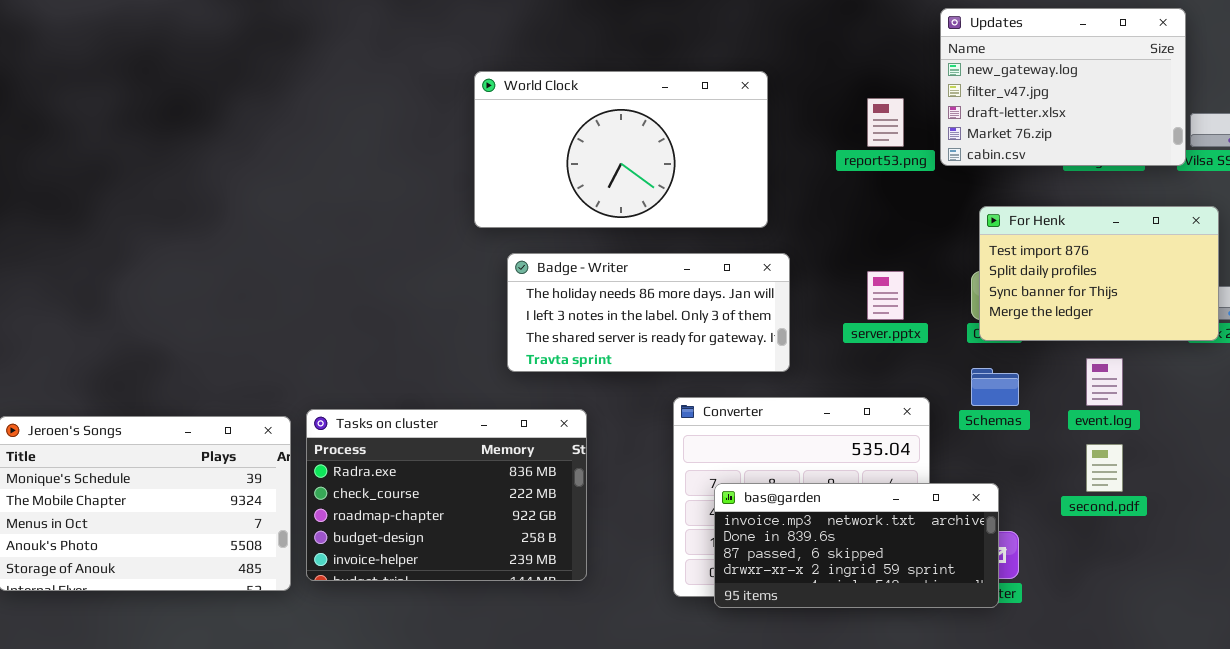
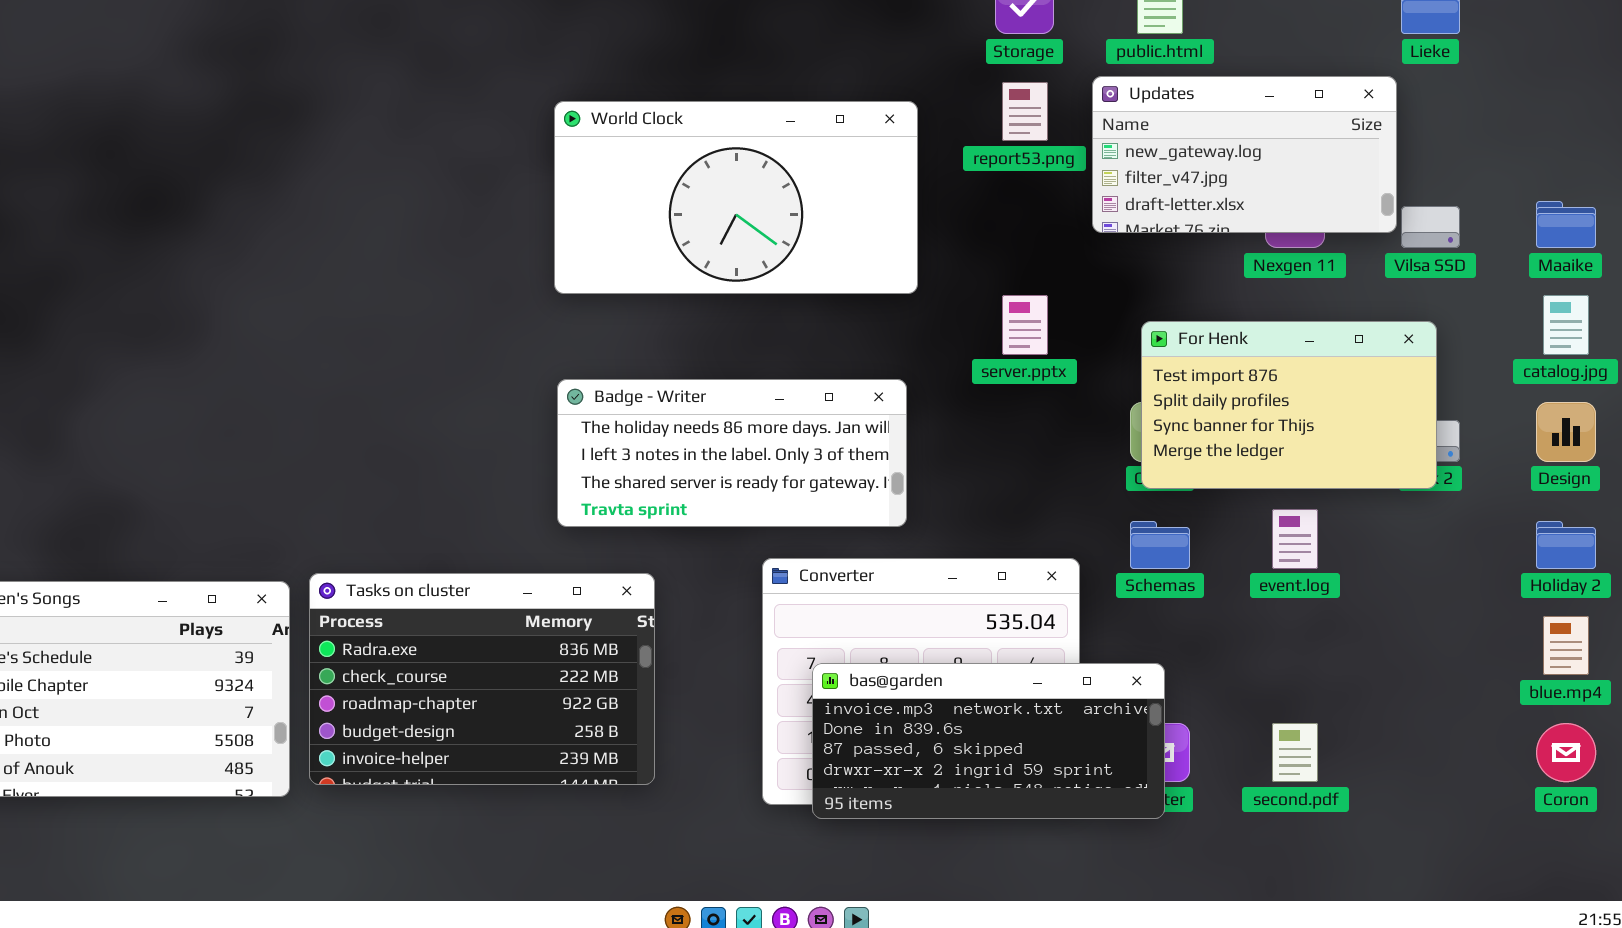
Updates: [940,8,1186,166] -> [1092,76,1397,233], resized
World Clock: [474,71,768,228] -> [554,101,918,294], moved
report53.png: [867,98,904,147] -> [1002,82,1048,141], moved
server.pptx: [867,271,904,320] -> [1002,295,1048,355], moved
second.pdf: [1086,444,1123,492] -> [1272,723,1318,782], moved

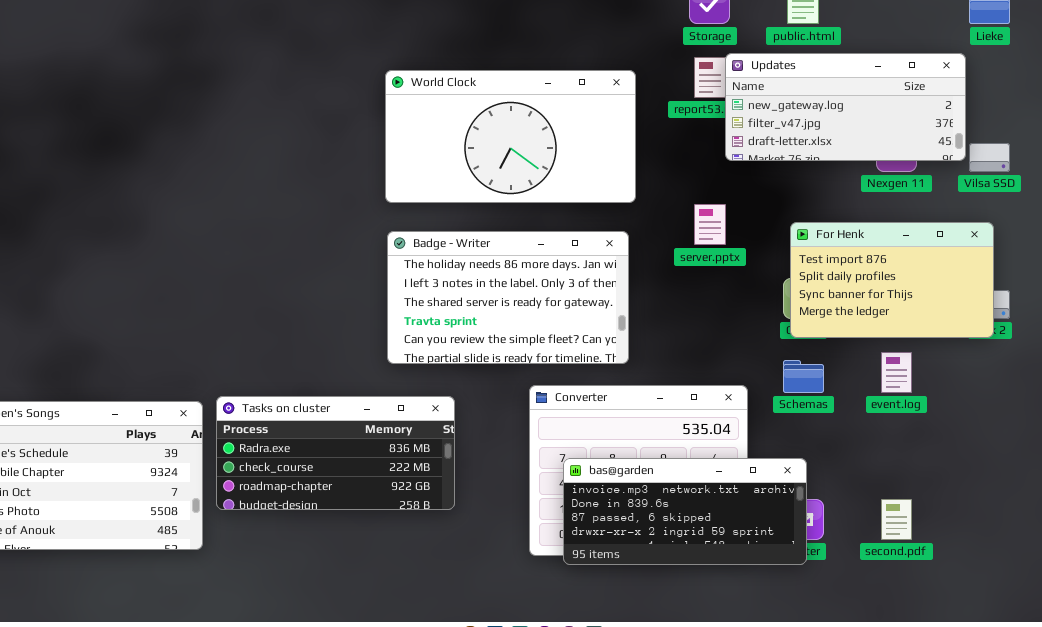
Updates: [1092,76,1397,233] -> [725,53,966,161], resized
Badge - Writer: [557,379,907,527] -> [387,231,629,364], resized
Tasks on cluster: [309,573,655,785] -> [216,396,455,510], resized

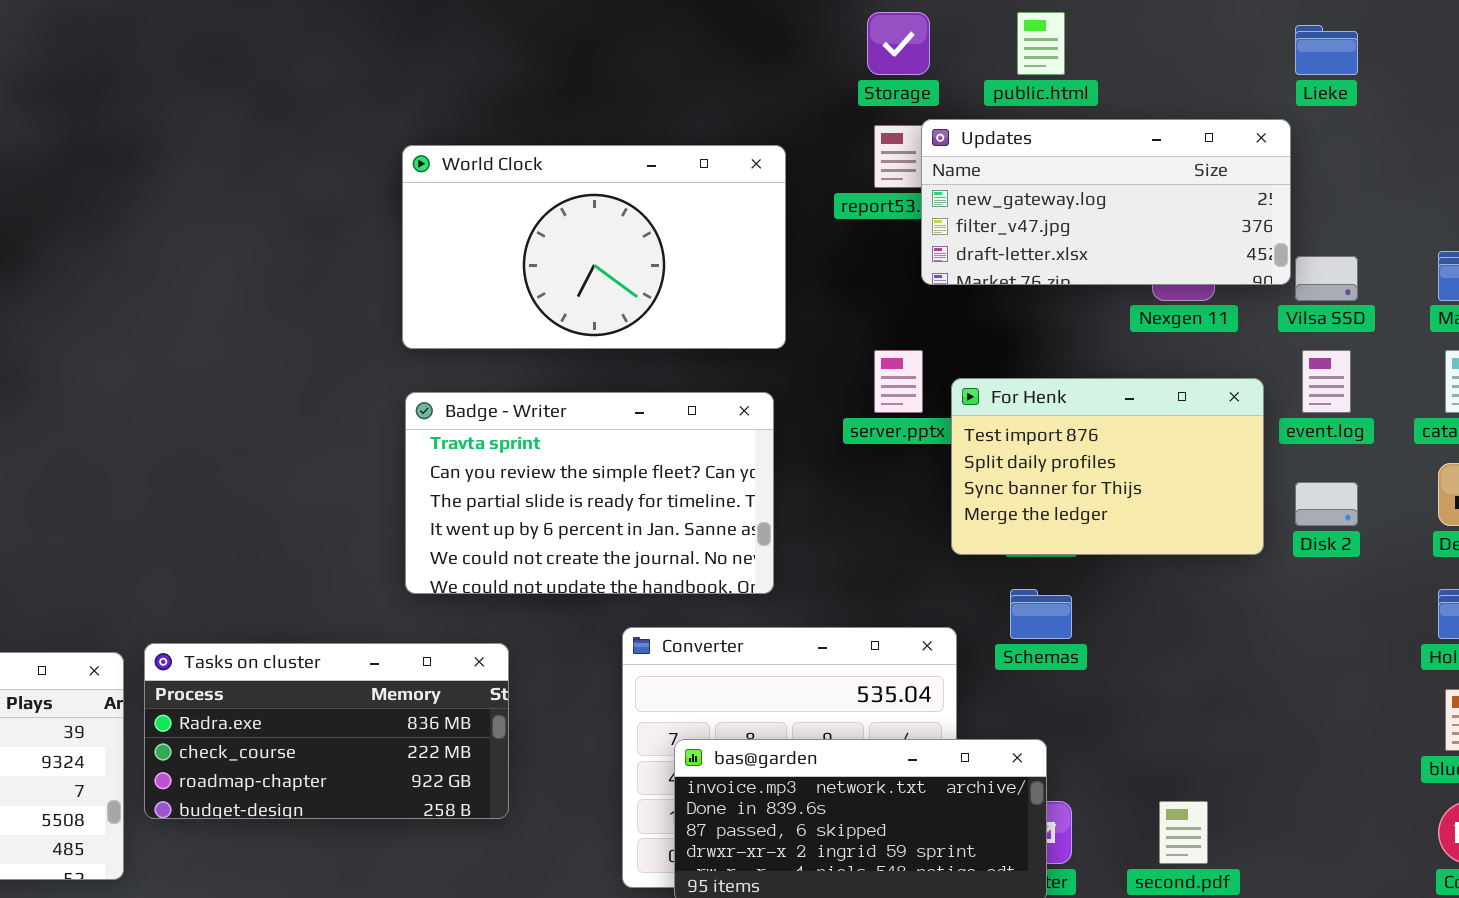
For Henk: [790,222,994,338] -> [951,378,1264,555], moved
Badge - Writer: [387,231,629,364] -> [405,392,774,594], scrolled down 3 rows
event.log: [881,352,912,393] -> [1302,350,1351,413], moved

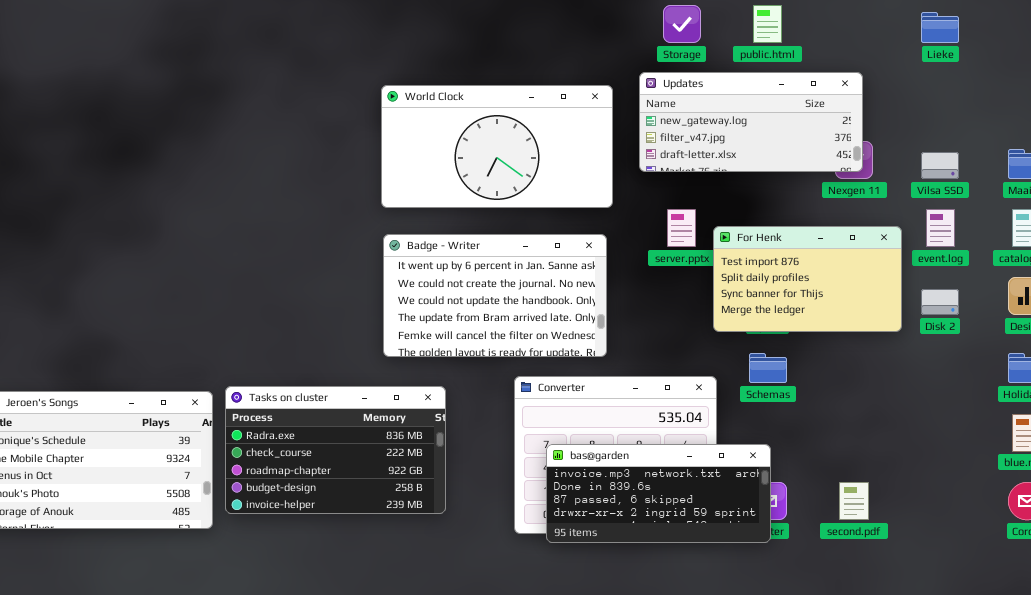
Updates: [921,119,1291,285] -> [639,72,863,172], moved
Badge - Writer: [405,392,774,594] -> [383,234,607,357], scrolled down 3 rows
Tasks on cluster: [144,643,509,819] -> [225,386,446,514], resized

